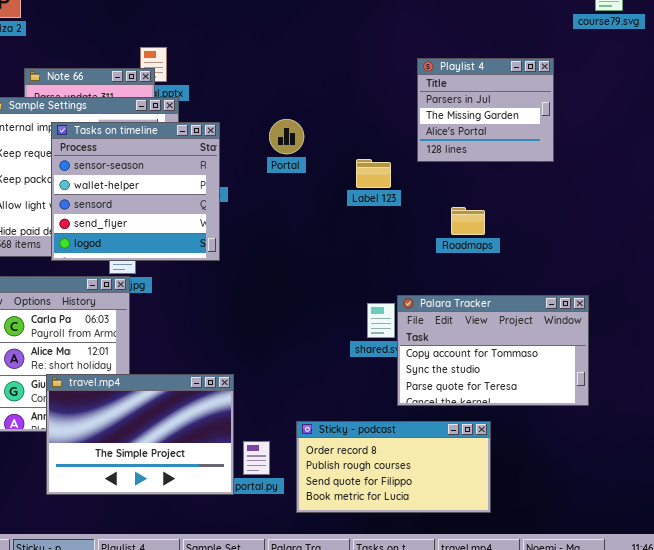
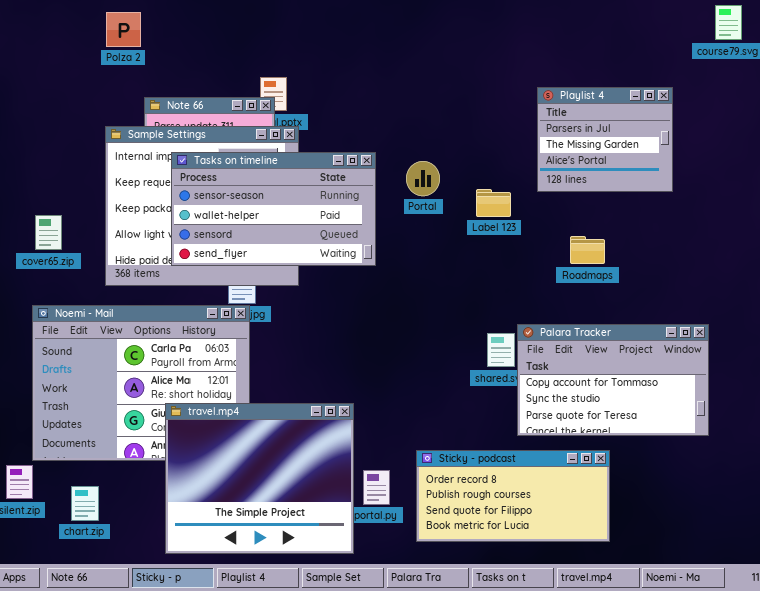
Portal: [269,119,304,154] -> [406,161,440,196], moved
Tasks on timeline: [51,122,220,261] -> [171,152,376,266], resized
travel.mp4: [46,374,234,495] -> [165,403,354,554], resized

